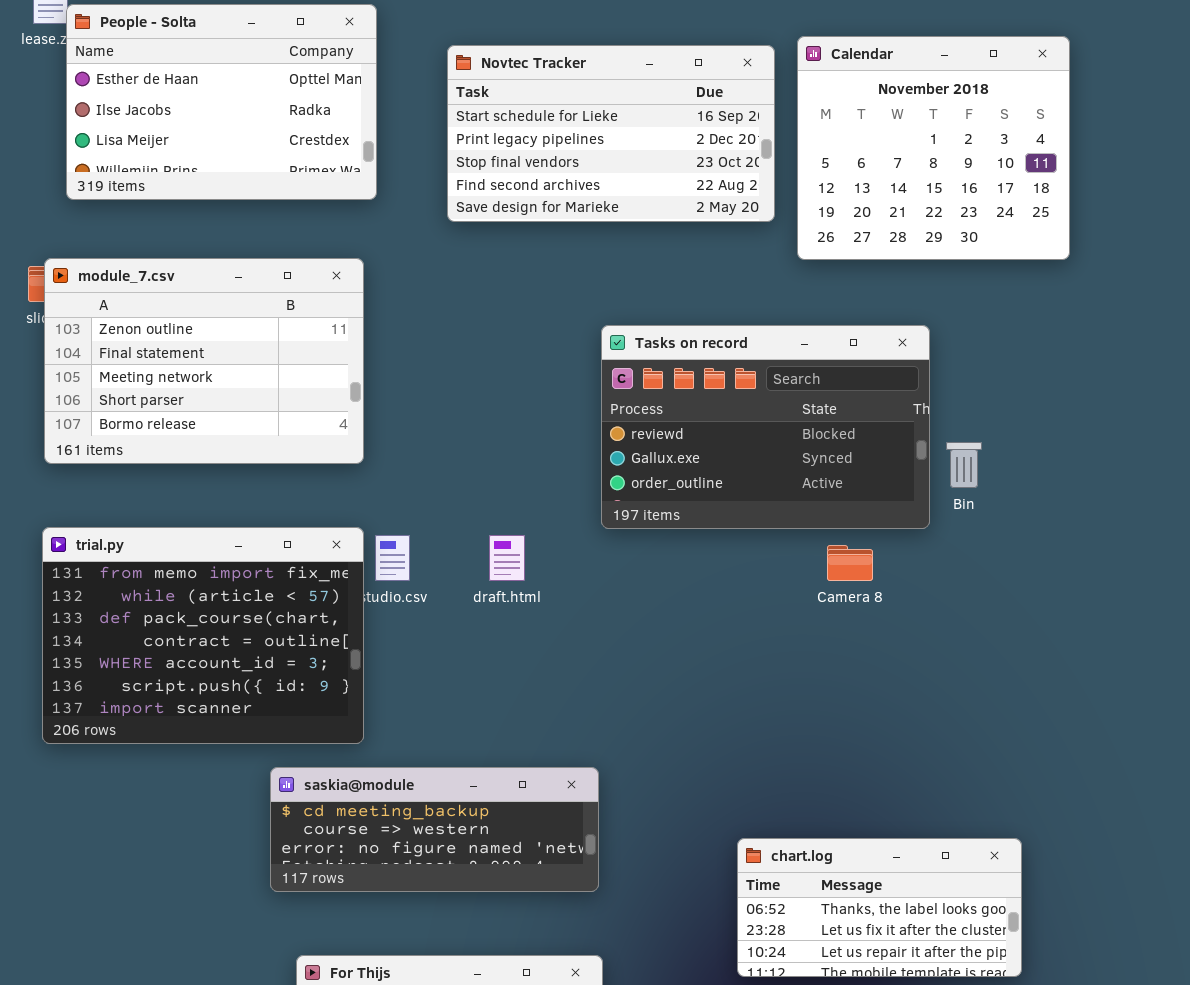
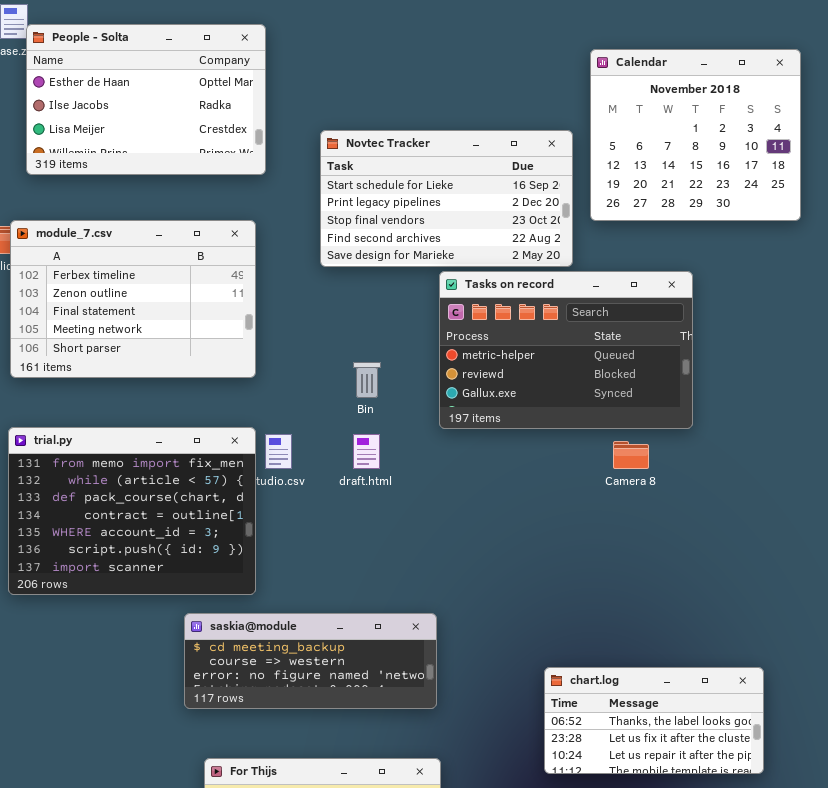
Novtec Tracker: [447,45,775,222] -> [320,130,573,267], moved
module_7.csv: [44,258,364,464] -> [10,220,256,378], scrolled up 1 row
Tasks on record: [601,325,930,529] -> [439,271,693,429], scrolled up 1 row
Bin: [946,442,982,488] -> [353,362,381,398], moved

